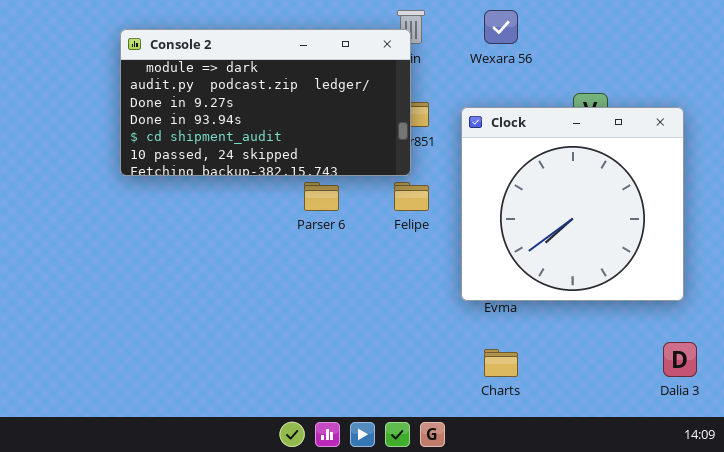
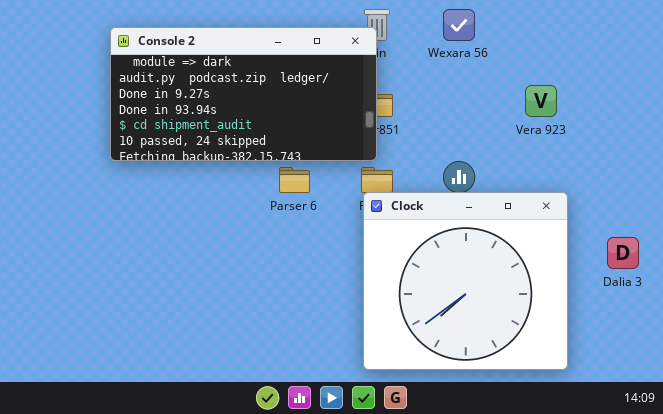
Clock: [461,107,684,301] -> [363,192,568,370], moved
Dalia 3: [663,342,697,377] -> [607,237,639,269], moved

